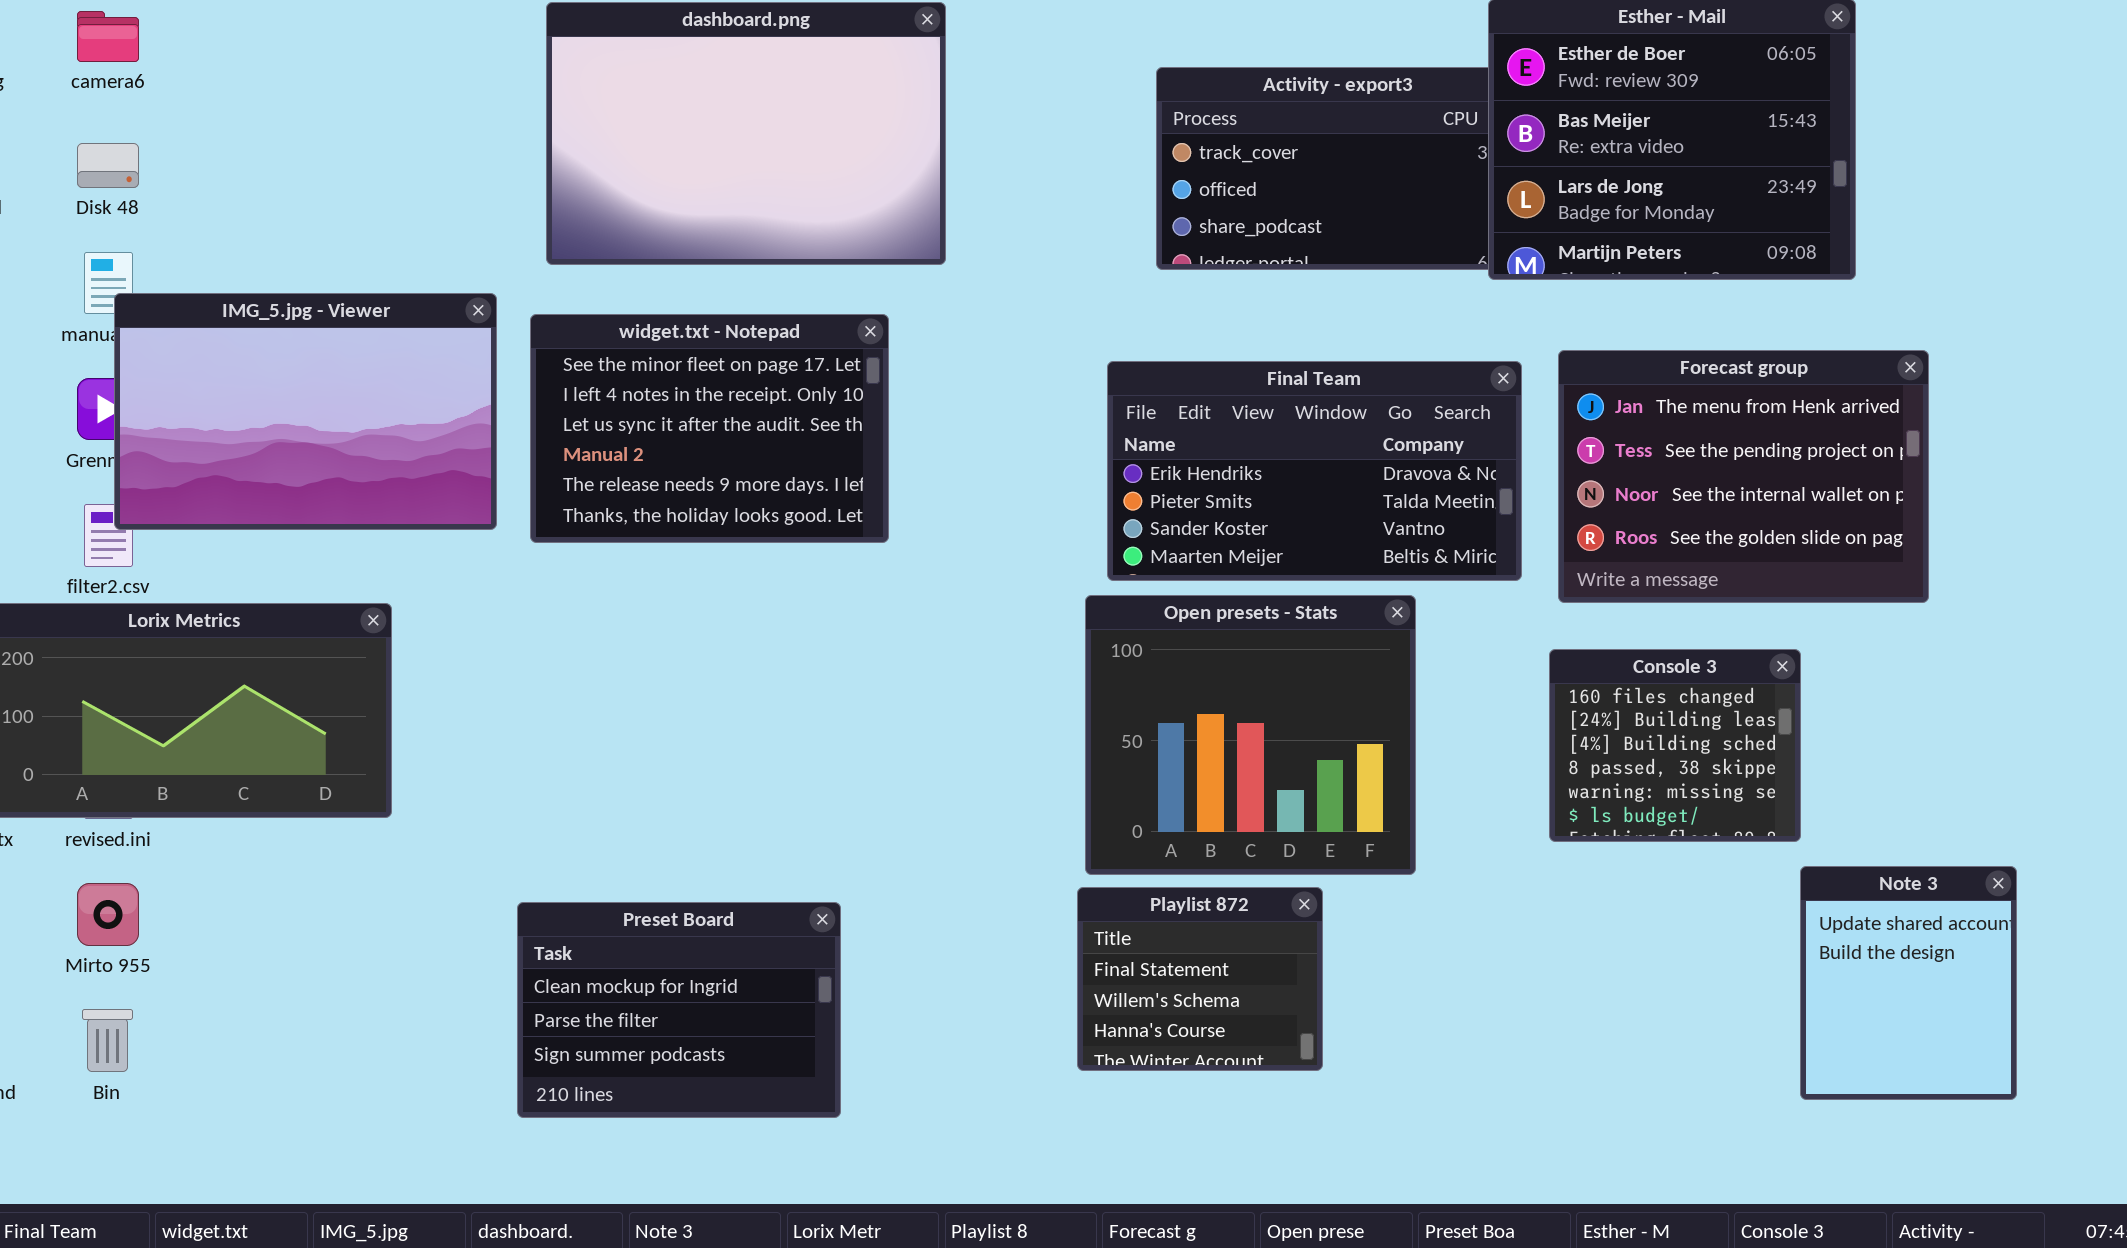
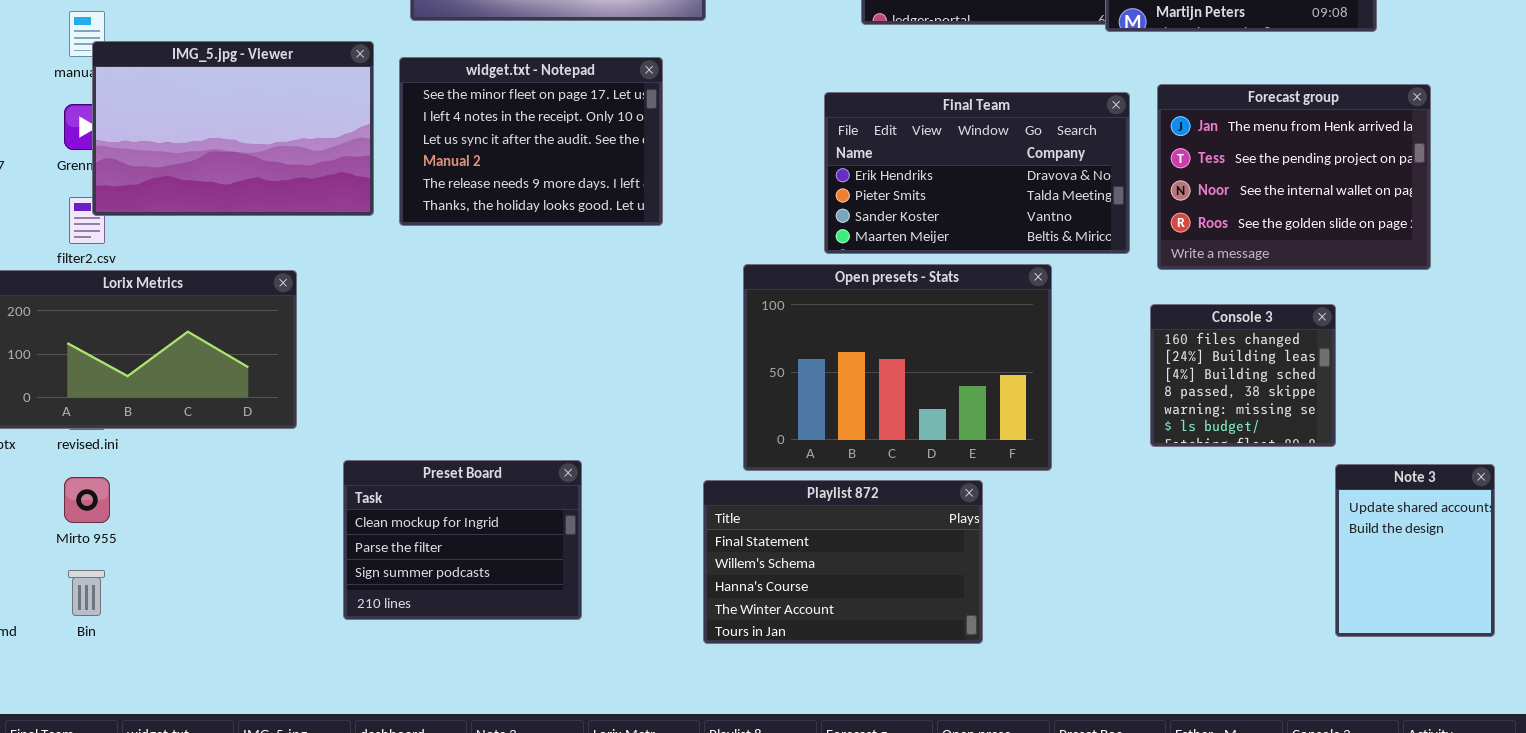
Open presets - Stats: [1085,595,1416,875] -> [743,264,1052,471], resized
Playlist 872: [1077,887,1323,1071] -> [703,480,983,644], resized
Preset Board: [517,902,841,1118] -> [343,460,582,620], moved

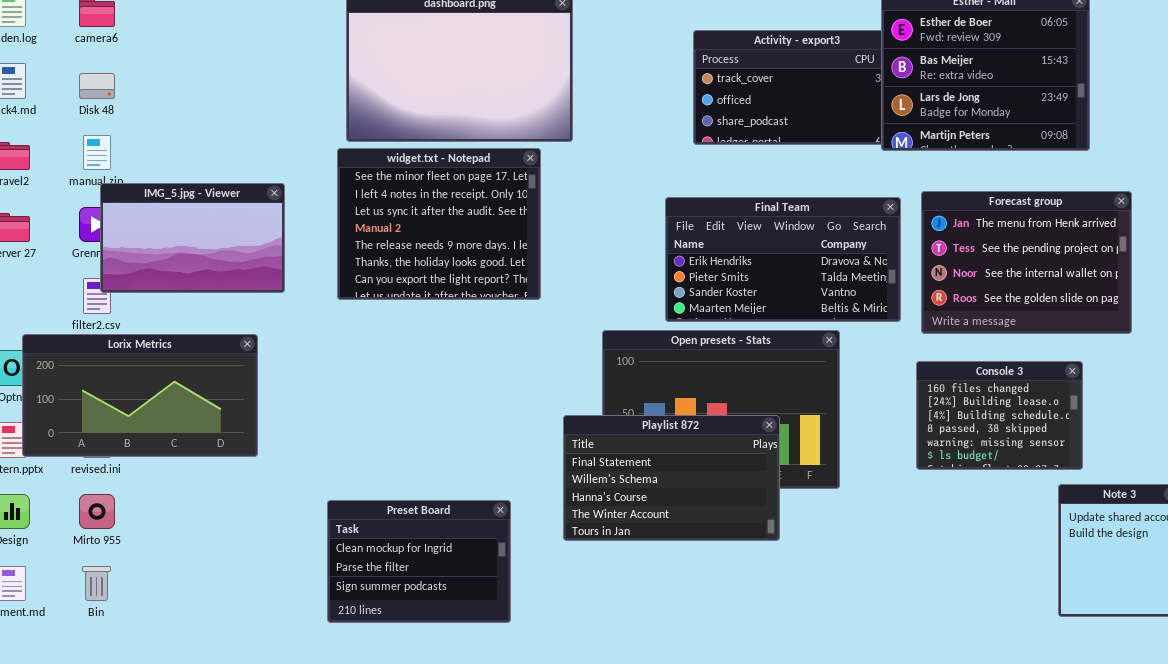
IMG_5.jpg - Viewer: [92,41,374,216] -> [100,183,285,293], resized
widget.txt - Notepad: [399,57,663,226] -> [337,148,541,300], resized
Console 3: [1150,304,1336,447] -> [916,361,1083,470], resized
Preset Board: [343,460,582,620] -> [327,500,511,623], moved
Playlist 872: [703,480,983,644] -> [563,415,780,541], moved

